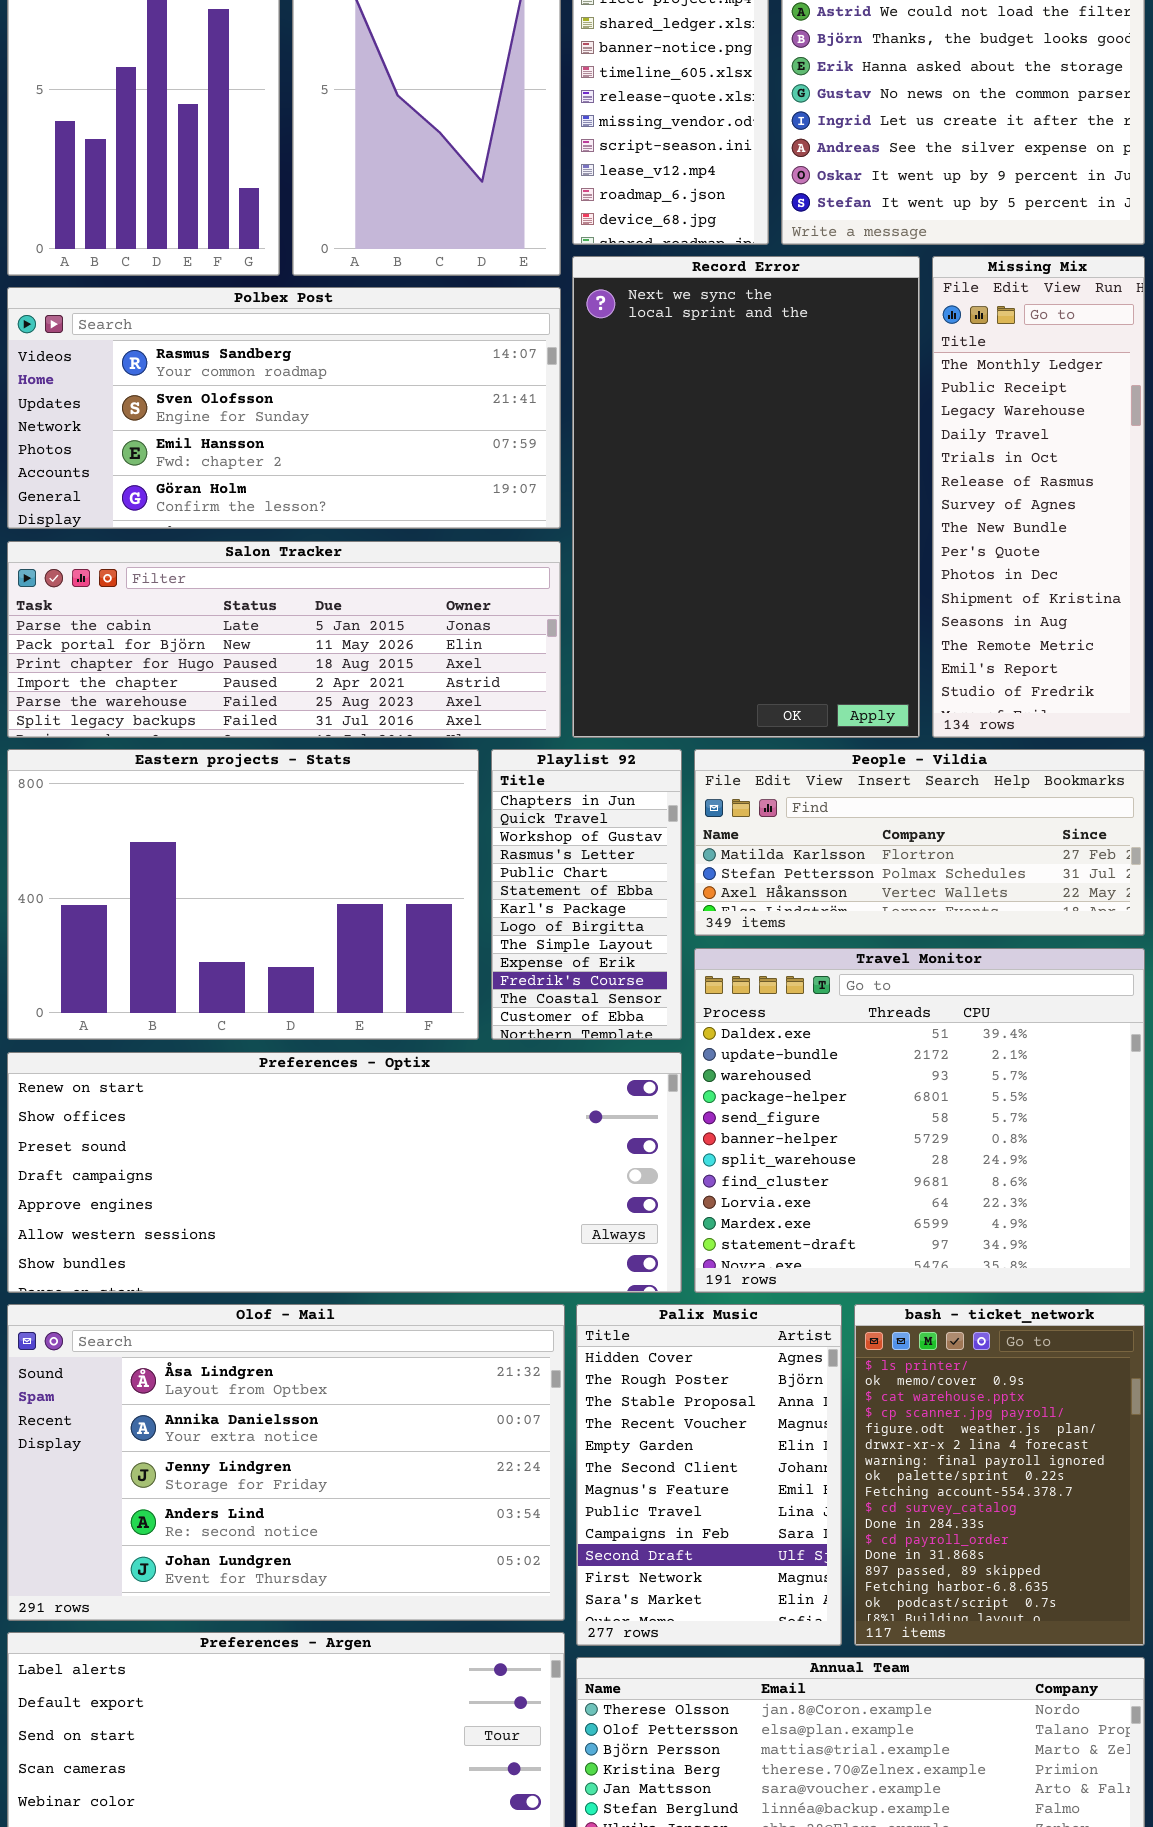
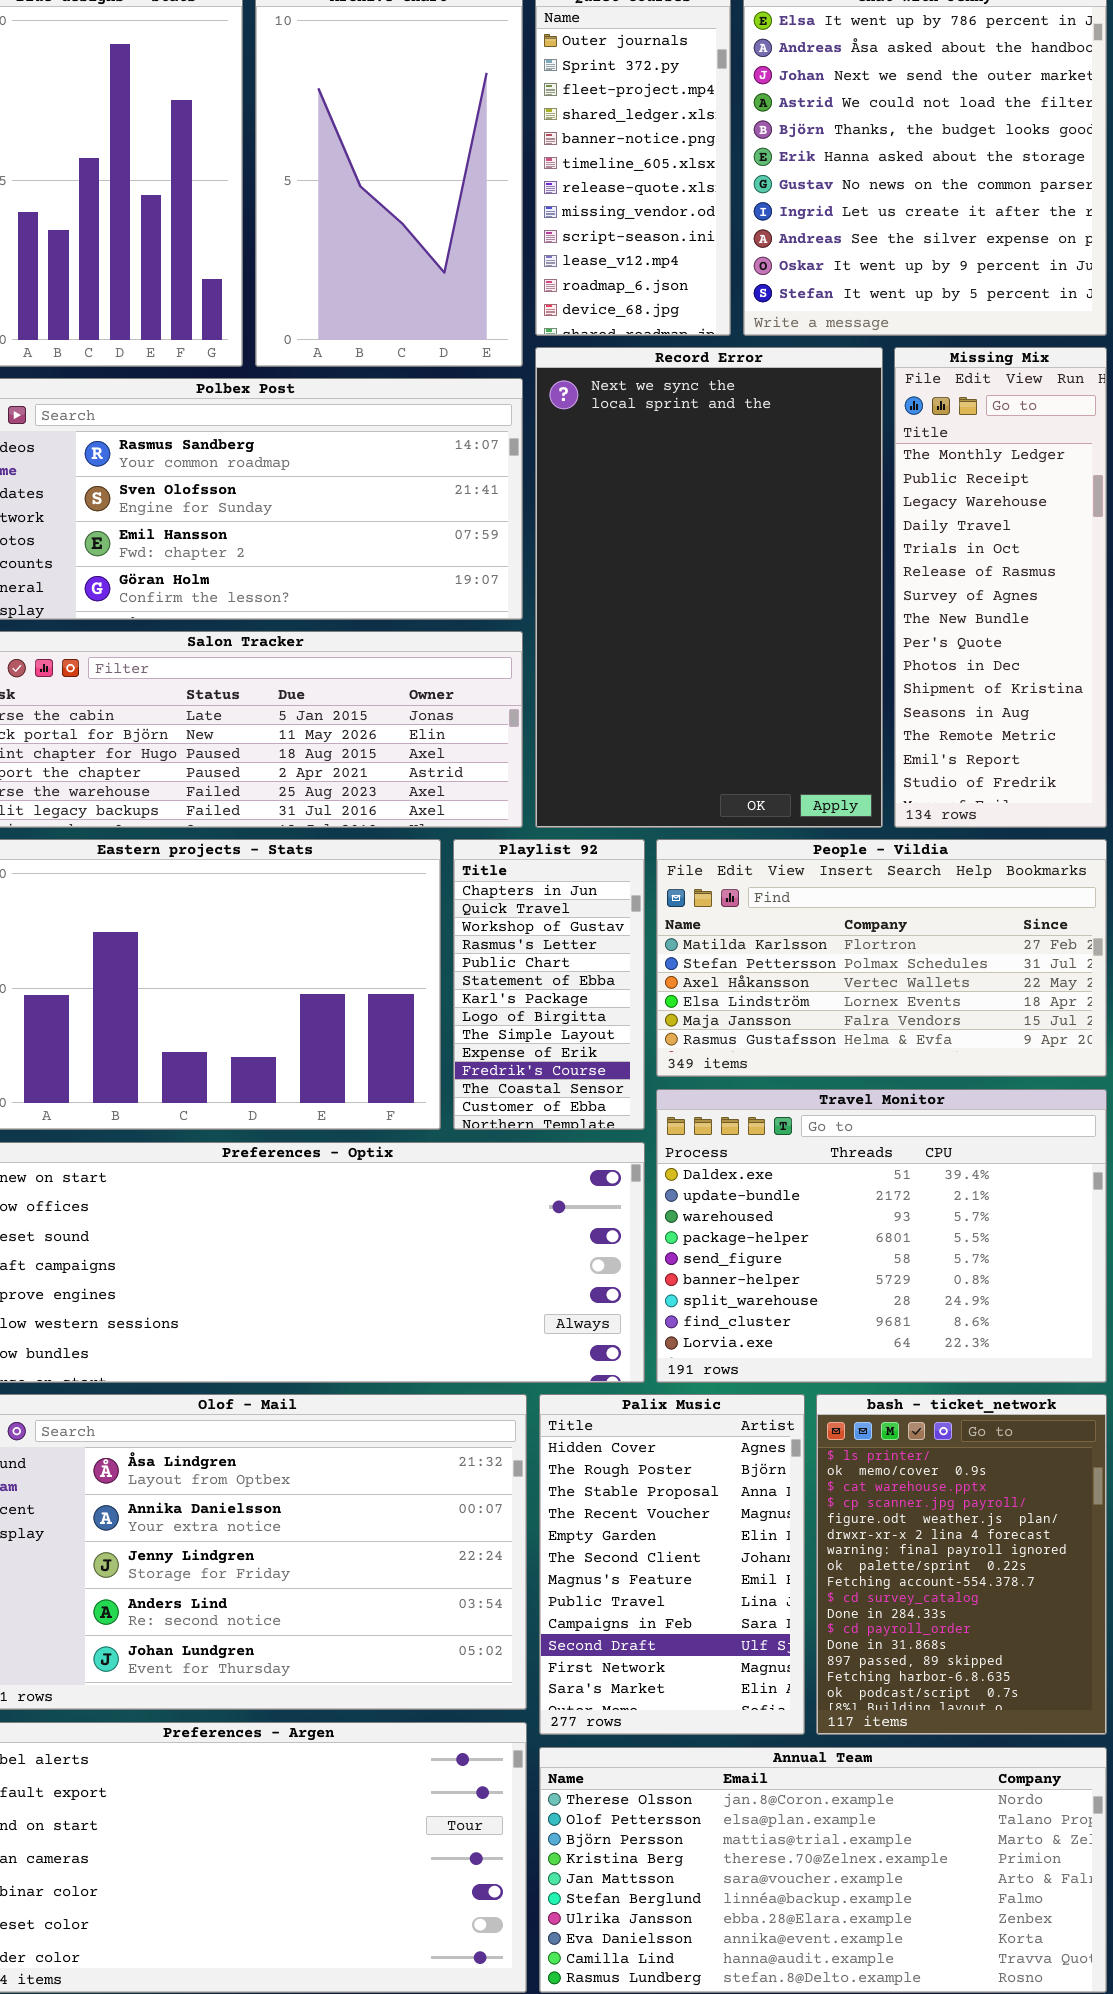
People - Vildia: [694,749,1145,936] -> [656,839,1107,1077], resized
Travel Monitor: [694,948,1145,1293] -> [656,1089,1107,1383], resized

